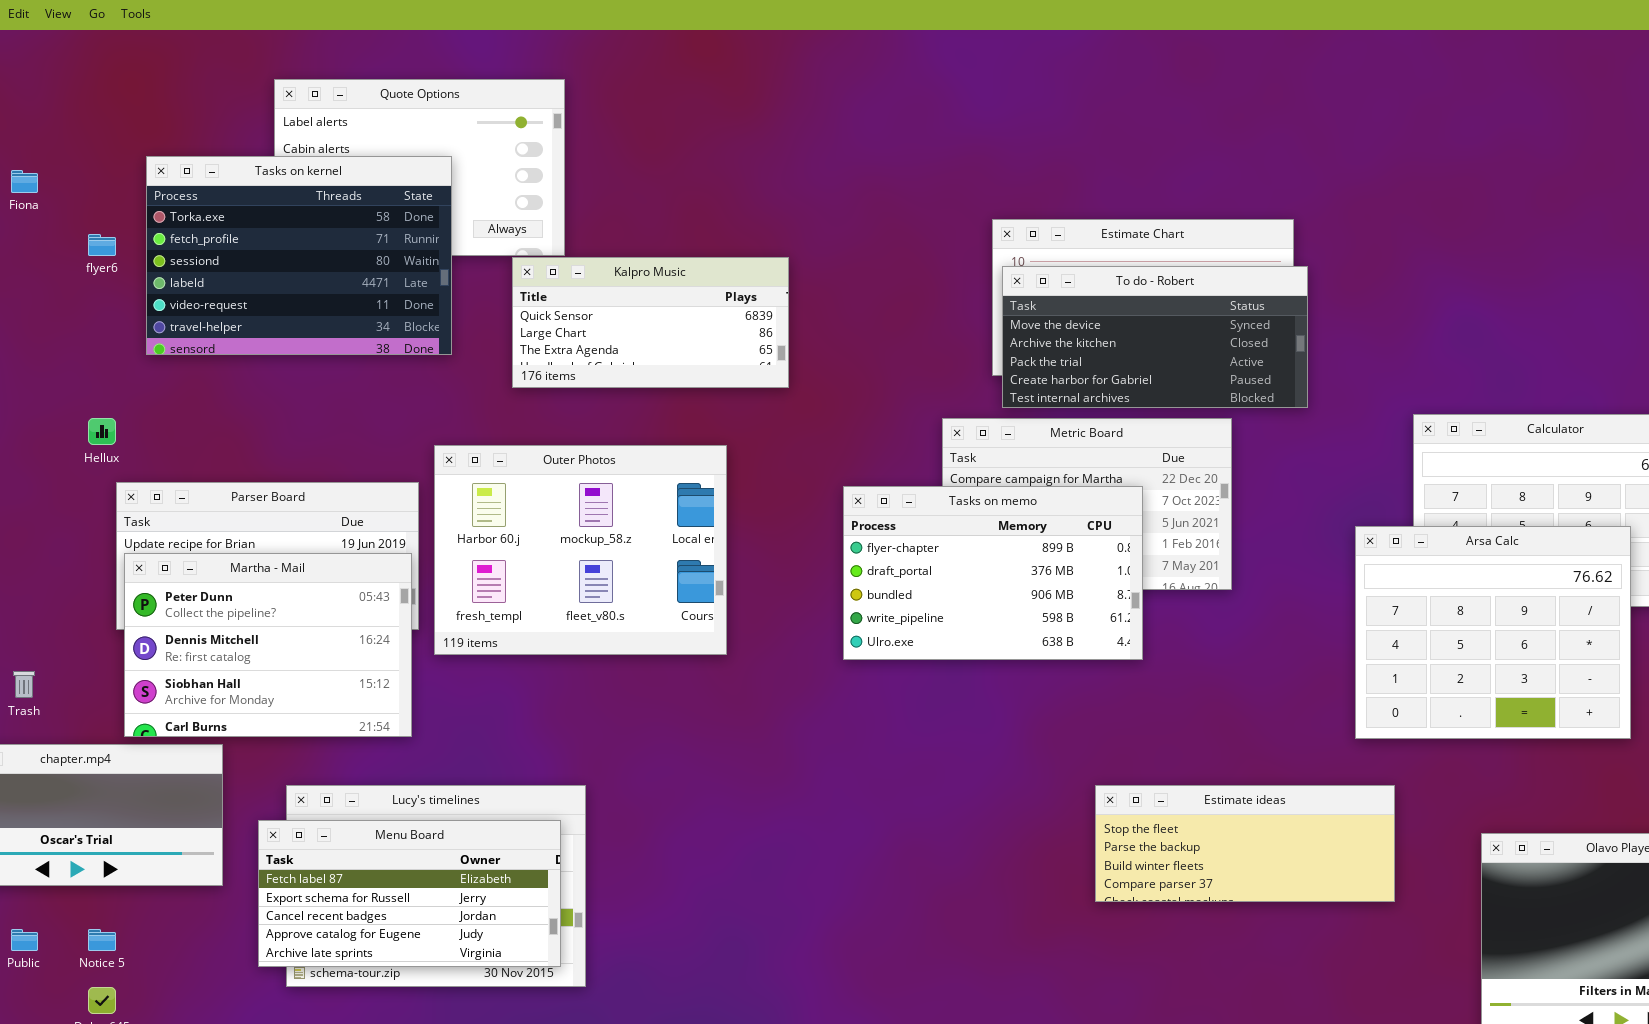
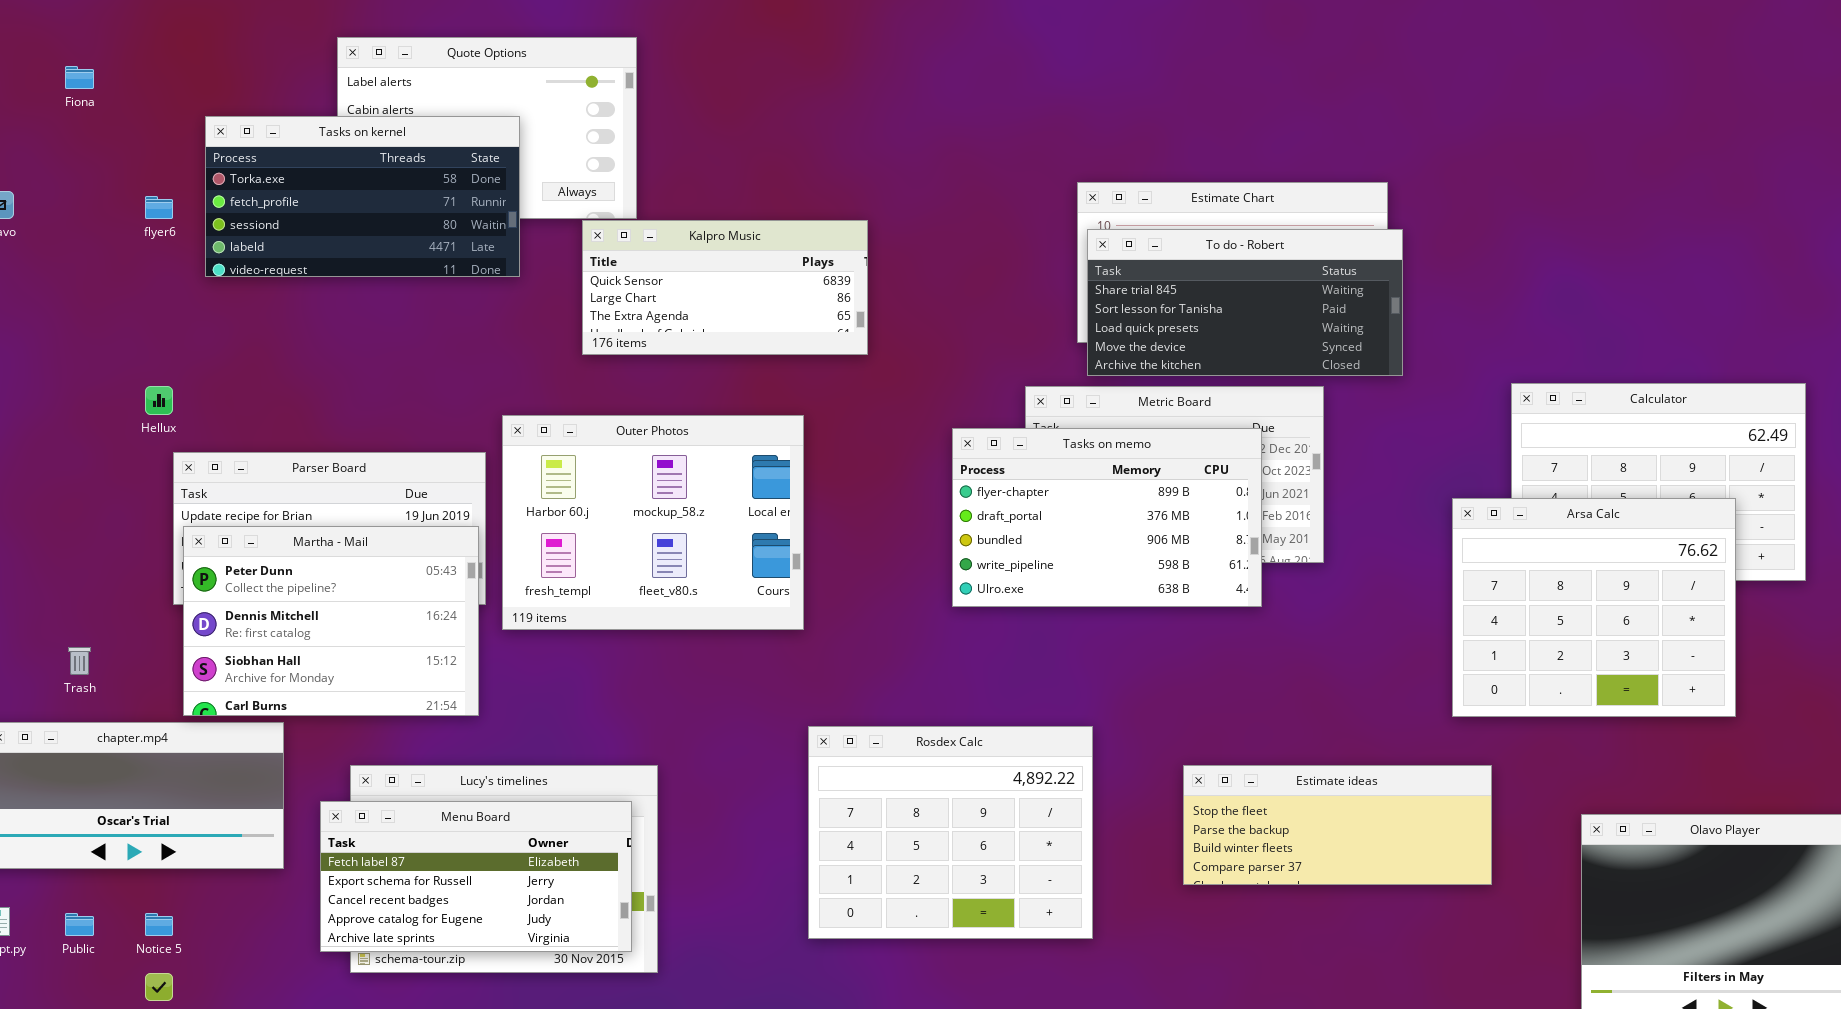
Tasks on kernel: [146,156,452,355] -> [205,116,520,277], resized
Fiona: [11,170,38,193] -> [65,66,94,89], moved
To do - Robert: [1002,266,1308,408] -> [1087,229,1403,376], scrolled up 3 rows
Tasks on memo: [843,486,1143,660] -> [952,428,1262,607], moved
Rosdex Calc: none -> [808,726,1093,939], opened

